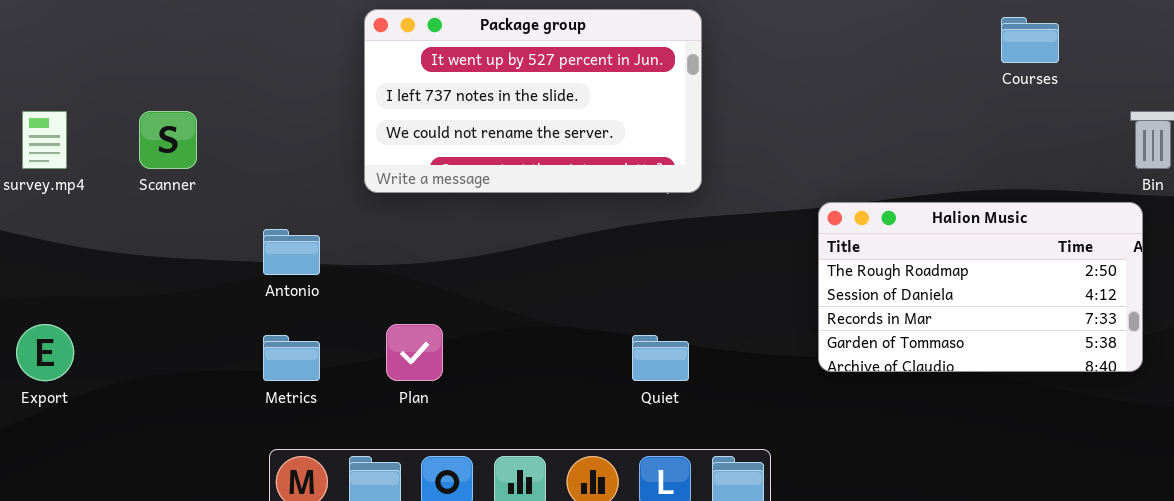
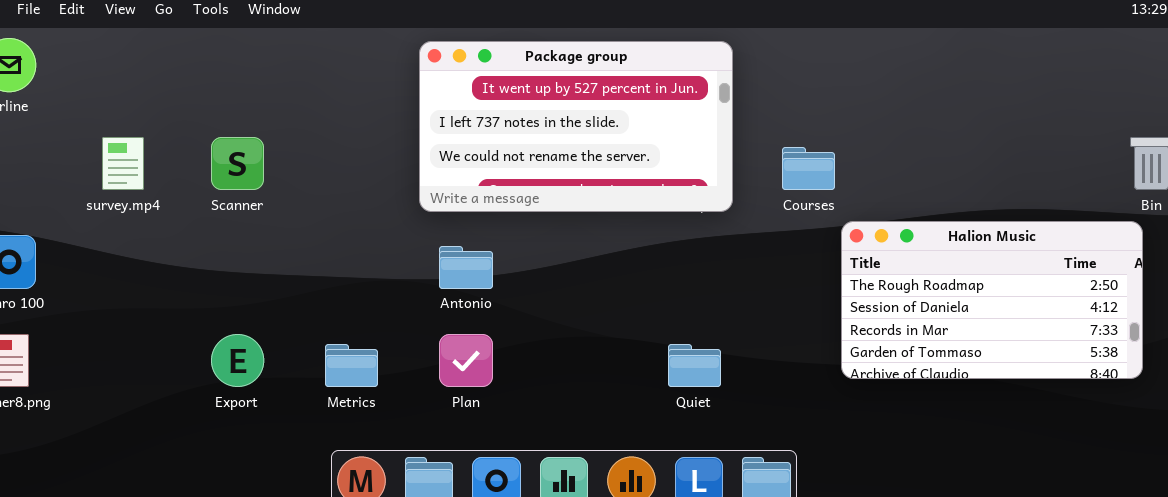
Courses: [1001,17,1059,63] -> [782,147,835,190], moved
Antonio: [263,229,320,275] -> [439,246,493,289], moved
Export: [16,324,74,381] -> [211,334,264,387], moved

